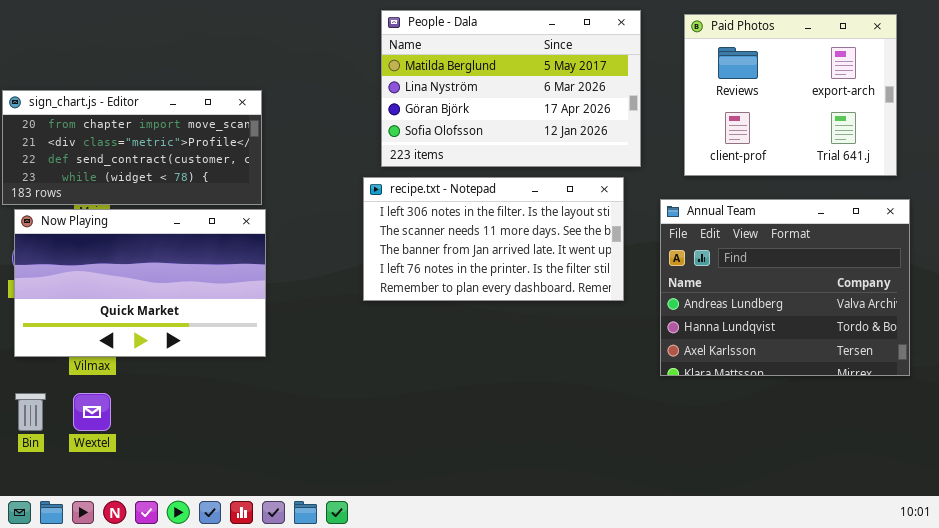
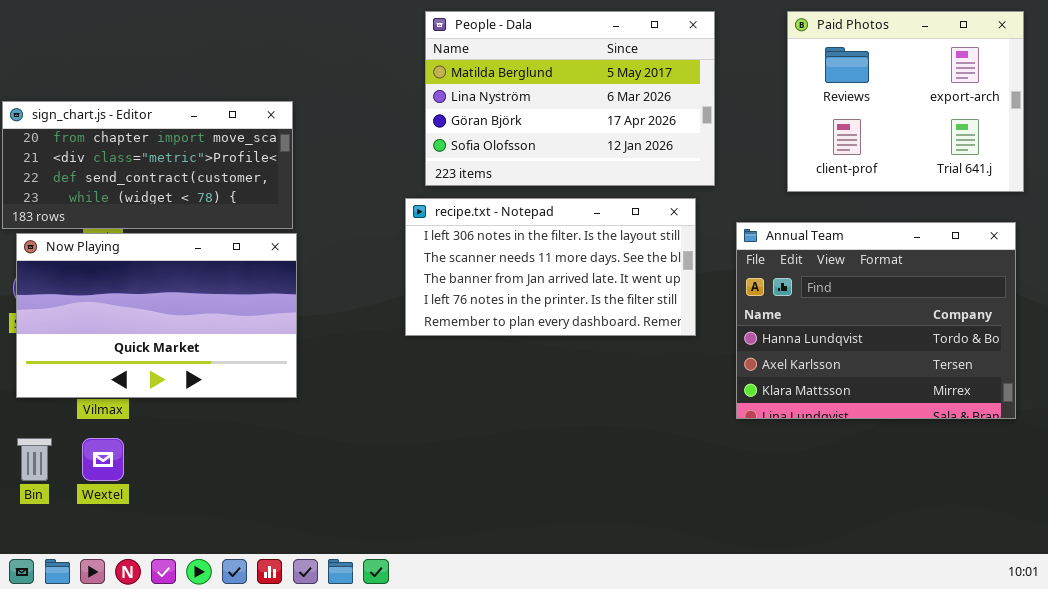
Paid Photos: [684,14,897,176] -> [787,11,1024,192], moved
Annual Team: [660,199,910,376] -> [736,222,1016,419], scrolled down 1 row

